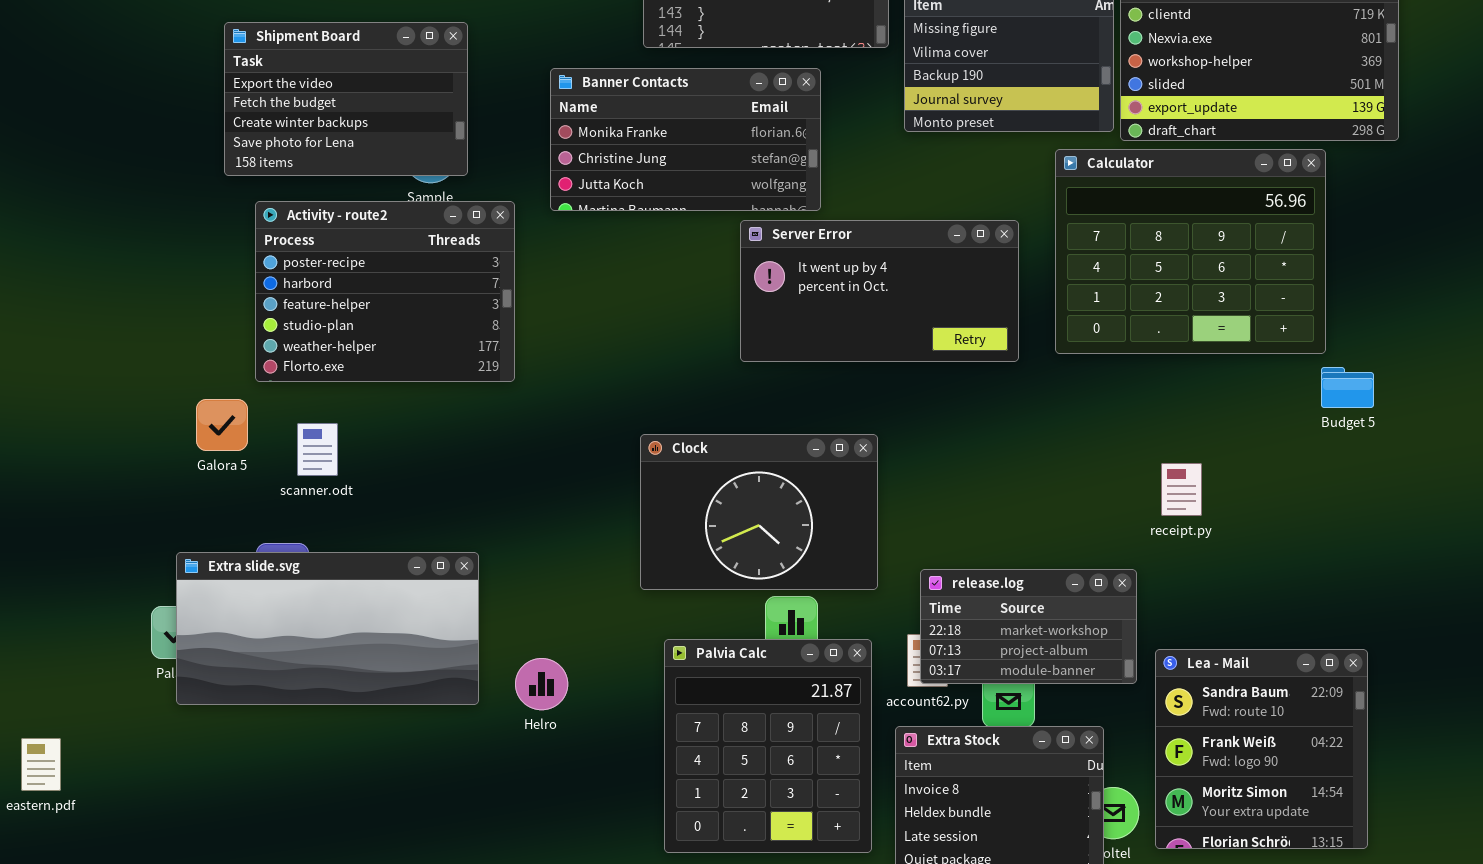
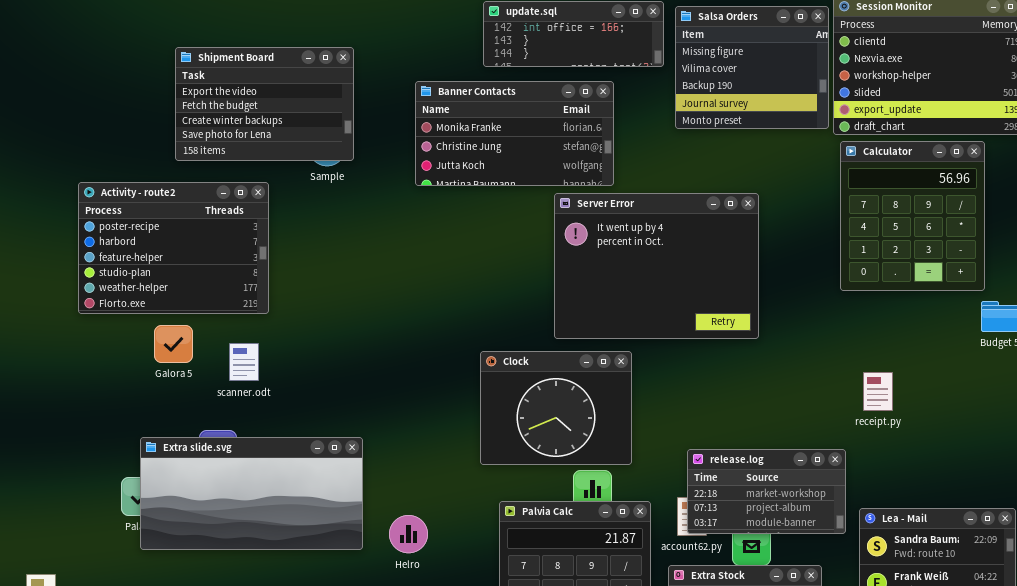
Calculator: [1055,149,1326,354] -> [840,141,985,291], resized
Activity - route2: [255,201,515,382] -> [78,182,269,314], moved
Server Error: [740,220,1019,362] -> [554,193,759,339], resized
Clock: [640,434,878,590] -> [480,351,632,465], resized

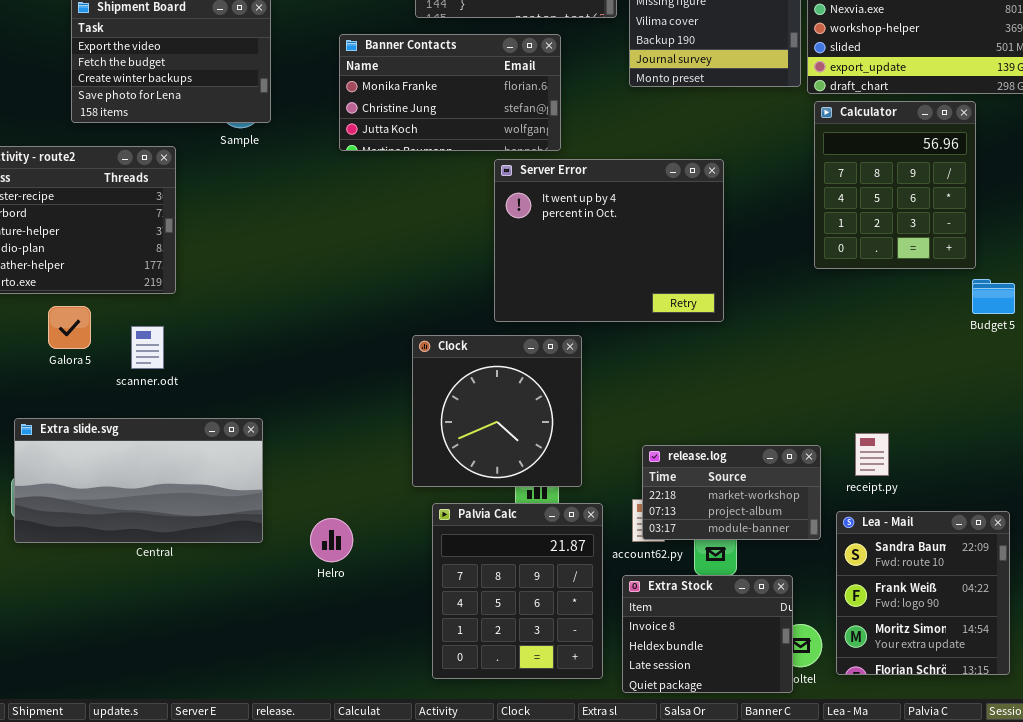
Clock: [480,351,632,465] -> [412,335,582,487], resized
receipt.py: [863,372,893,411] -> [855,433,889,476], moved
Extra slide.svg: [140,437,363,550] -> [14,418,263,543], moved

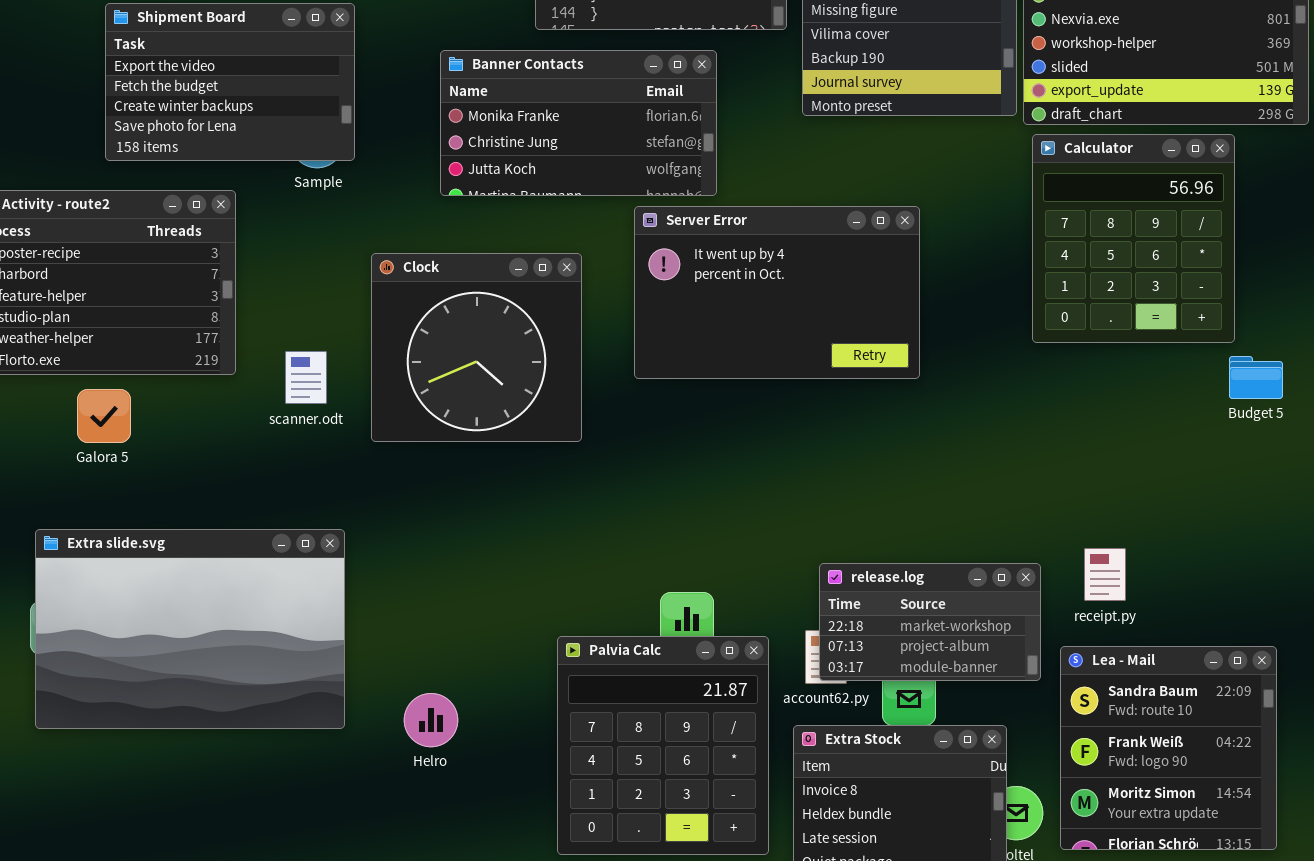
Server Error: [494,159,724,322] -> [634,206,920,379], resized
scanner.odt: [131,326,164,369] -> [285,351,327,404], moved
Clock: [412,335,582,487] -> [371,253,582,442], moved
Extra slide.svg: [14,418,263,543] -> [35,529,345,729], resized
Helro: [310,518,353,562] -> [404,693,458,747], moved

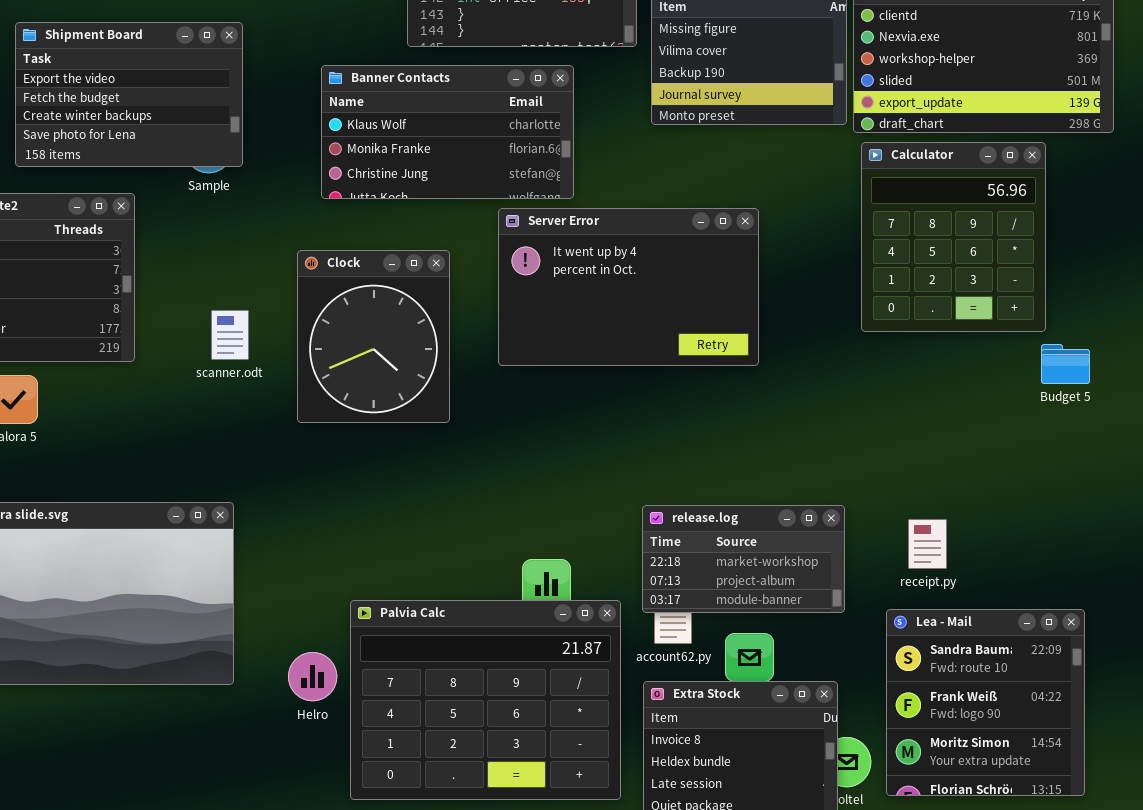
Banner Contacts: [440,50,717,196] -> [321,65,574,199], scrolled up 1 row
Clock: [371,253,582,442] -> [297,250,450,423], resized
scanner.odt: [285,351,327,404] -> [211,310,249,360], moved
release.log: [819,563,1041,681] -> [642,505,845,613], moved
Palvia Calc: [557,636,769,855] -> [350,600,621,800], resized

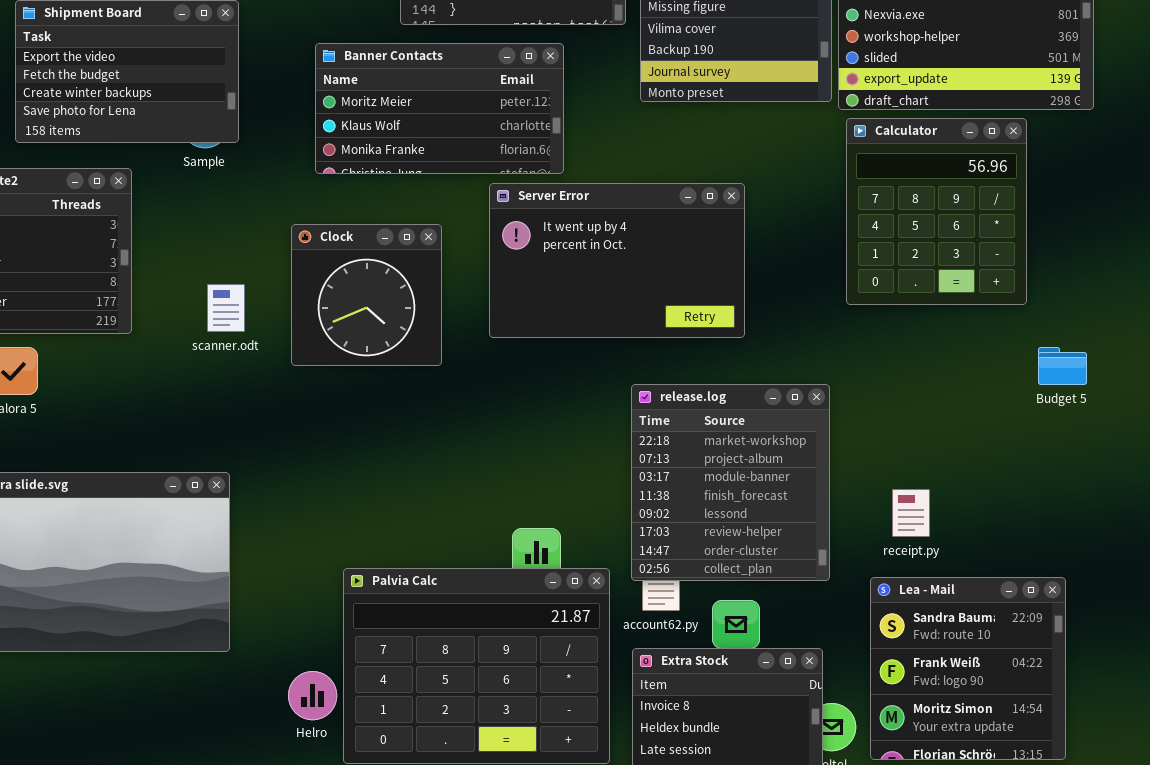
Banner Contacts: [321,65,574,199] -> [315,43,564,174], scrolled up 1 row
Clock: [297,250,450,423] -> [291,224,442,366], resized
Budget 5: [1041,344,1090,384] -> [1038,347,1087,385], moved
release.log: [642,505,845,613] -> [631,384,830,581], resized
Helro: [288,652,337,701] -> [288,671,337,720], moved

